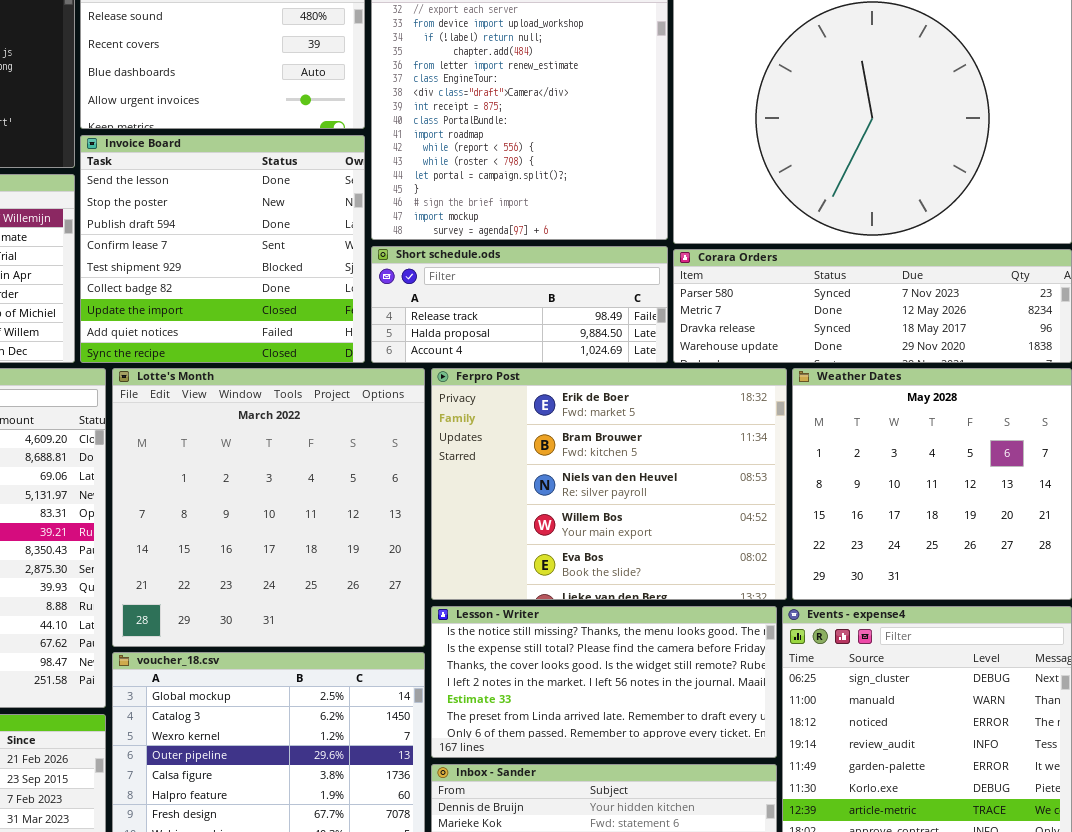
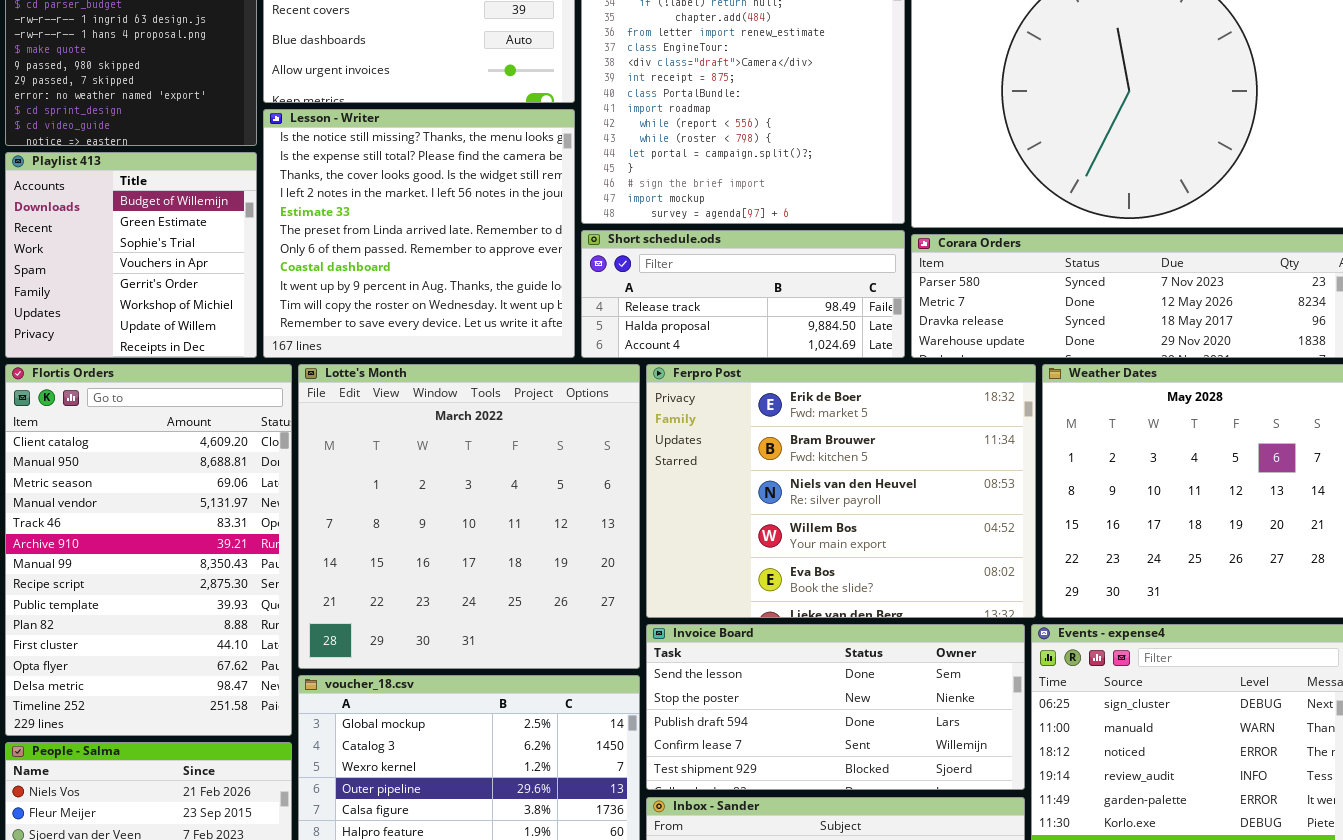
Invoice Board: [80,135,365,363] -> [646,624,1025,790], moved, resized
Lesson - Writer: [431,606,777,758] -> [263,109,575,358], moved, resized

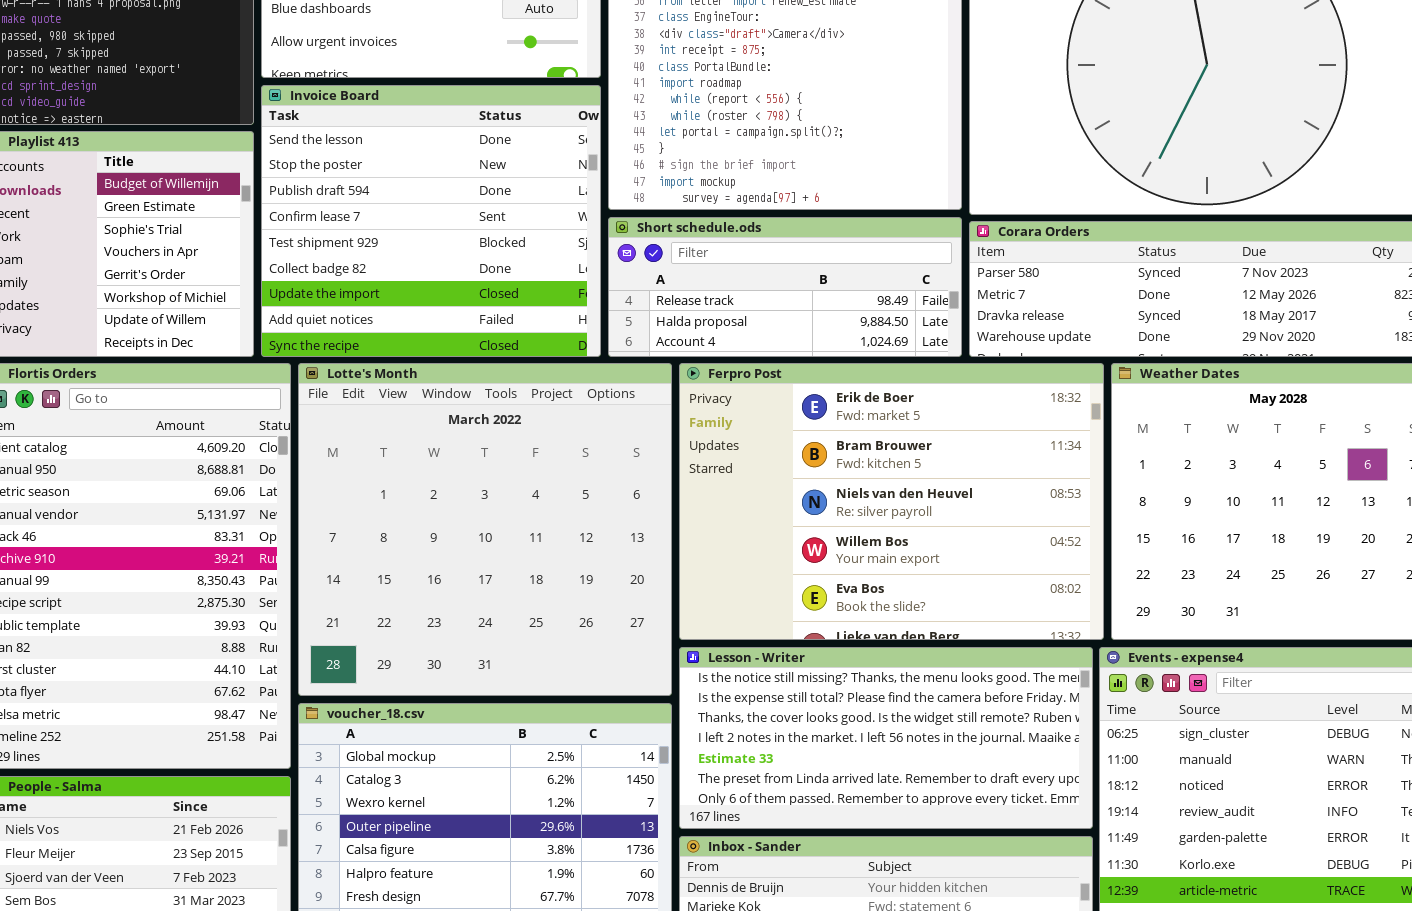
Lesson - Writer: [263,109,575,358] -> [679,647,1093,829], moved, resized
Invoice Board: [646,624,1025,790] -> [261,85,601,357], moved, resized

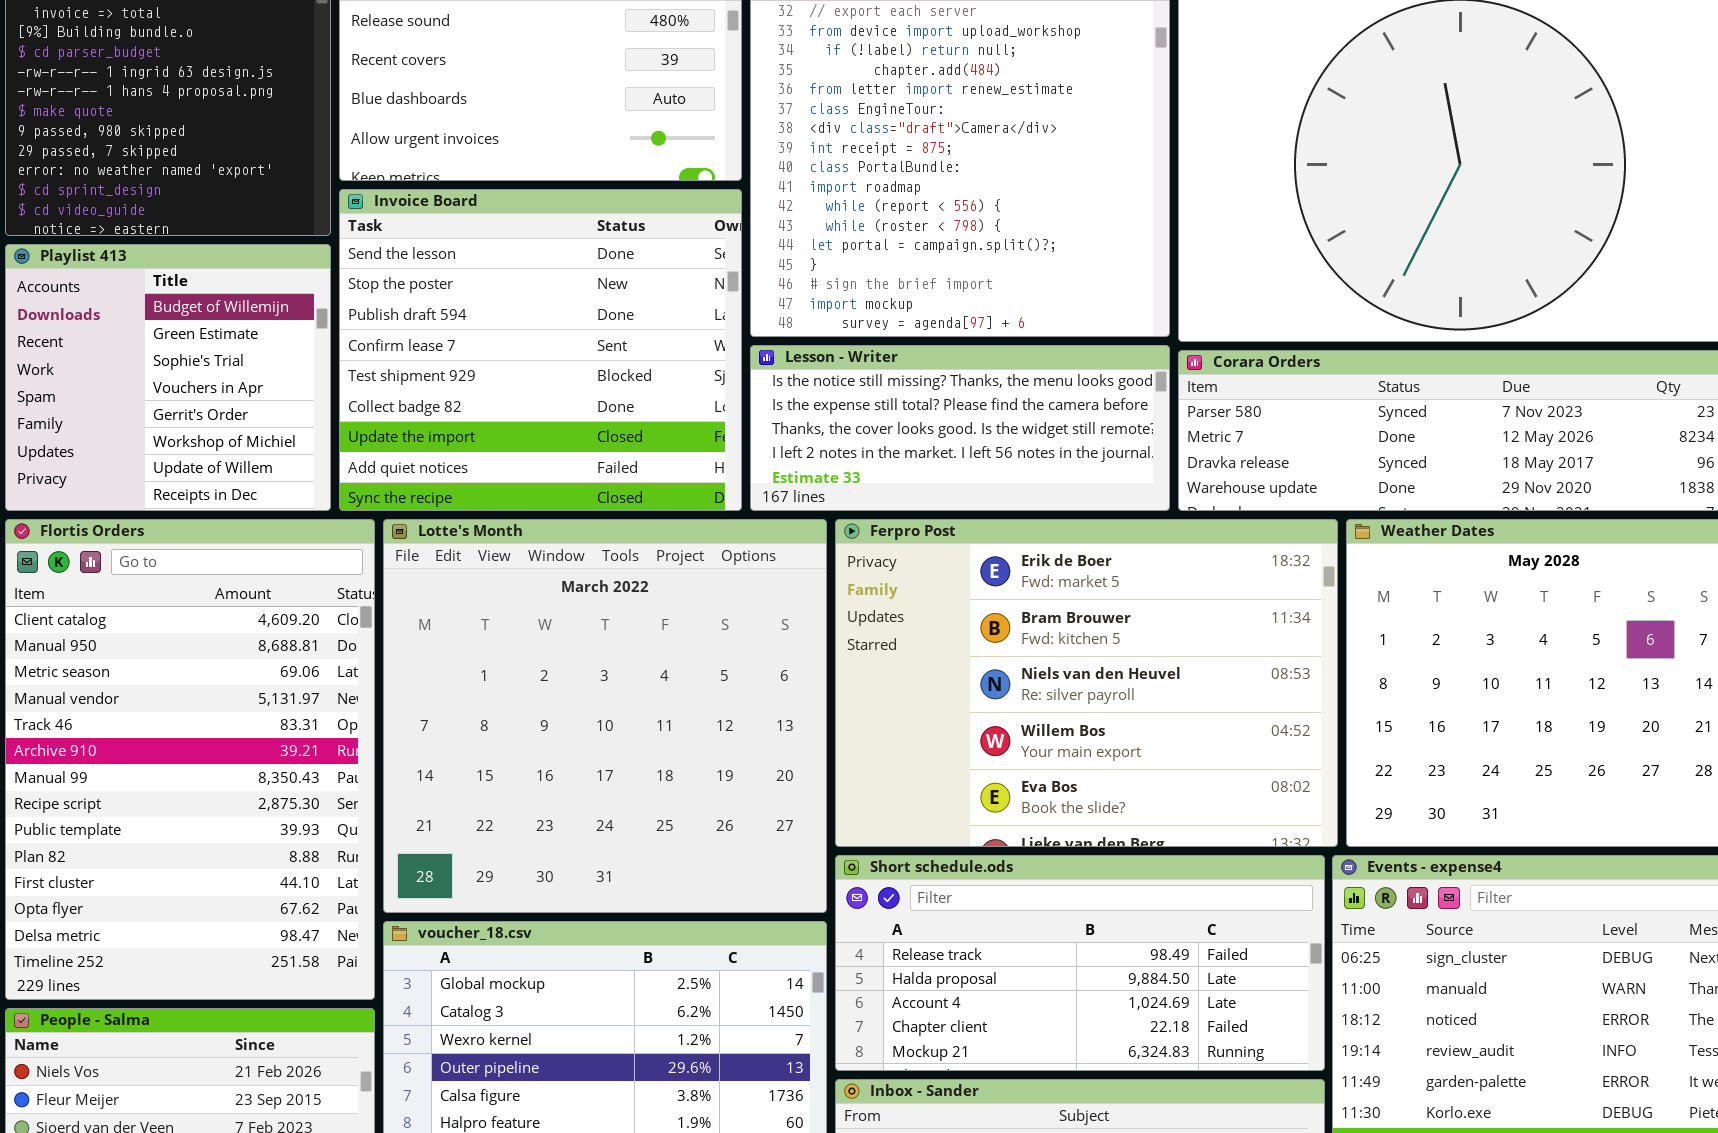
Short schedule.ods: [608,217,962,357] -> [835,855,1325,1071], moved, resized
Lesson - Writer: [679,647,1093,829] -> [750,345,1170,511], moved, resized

